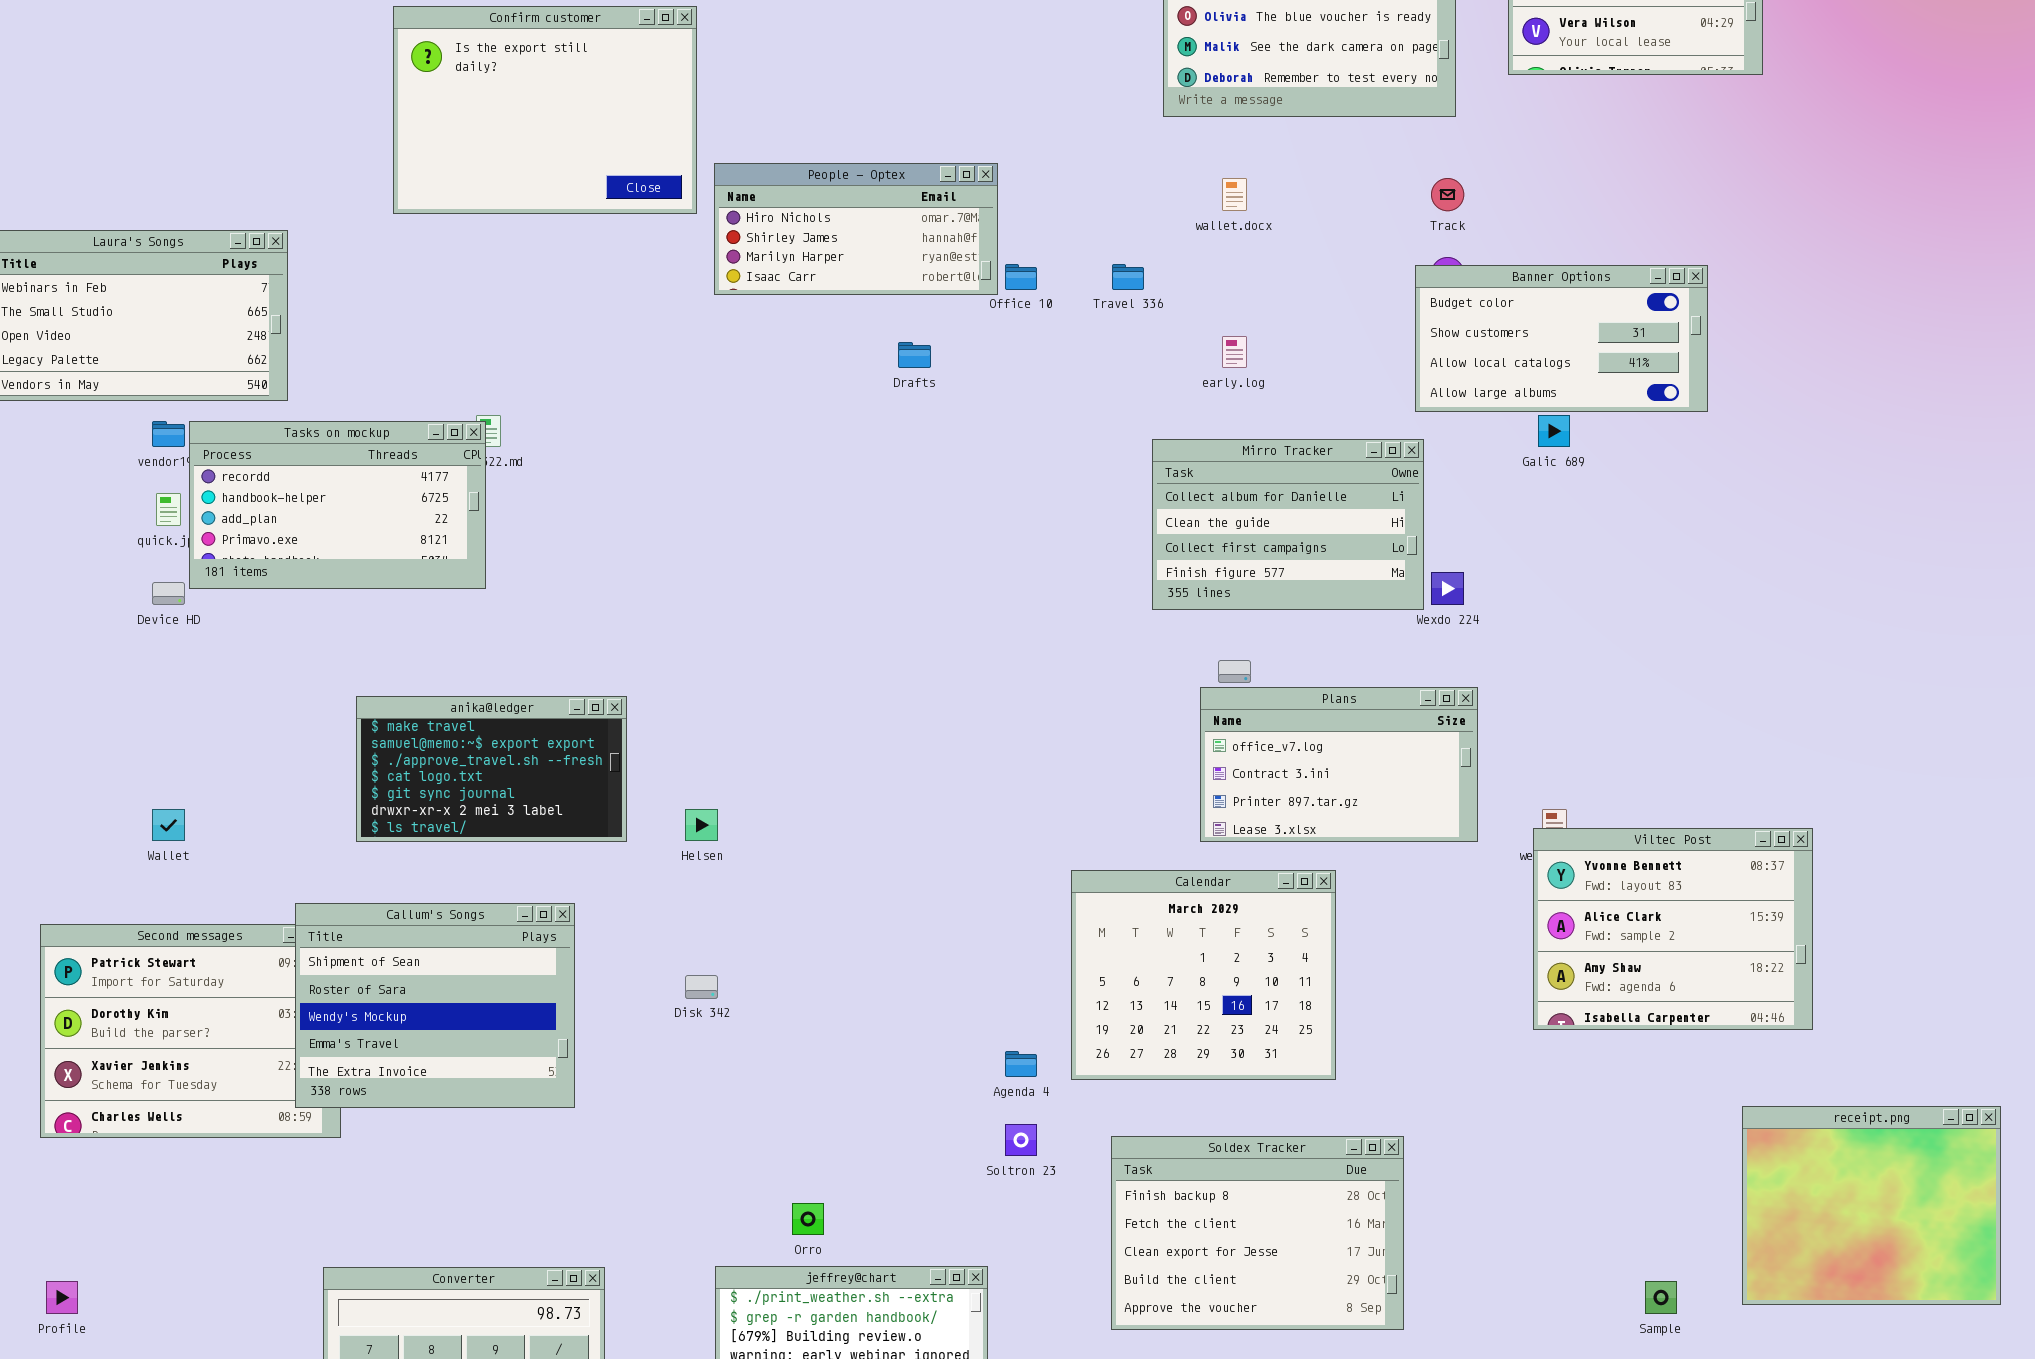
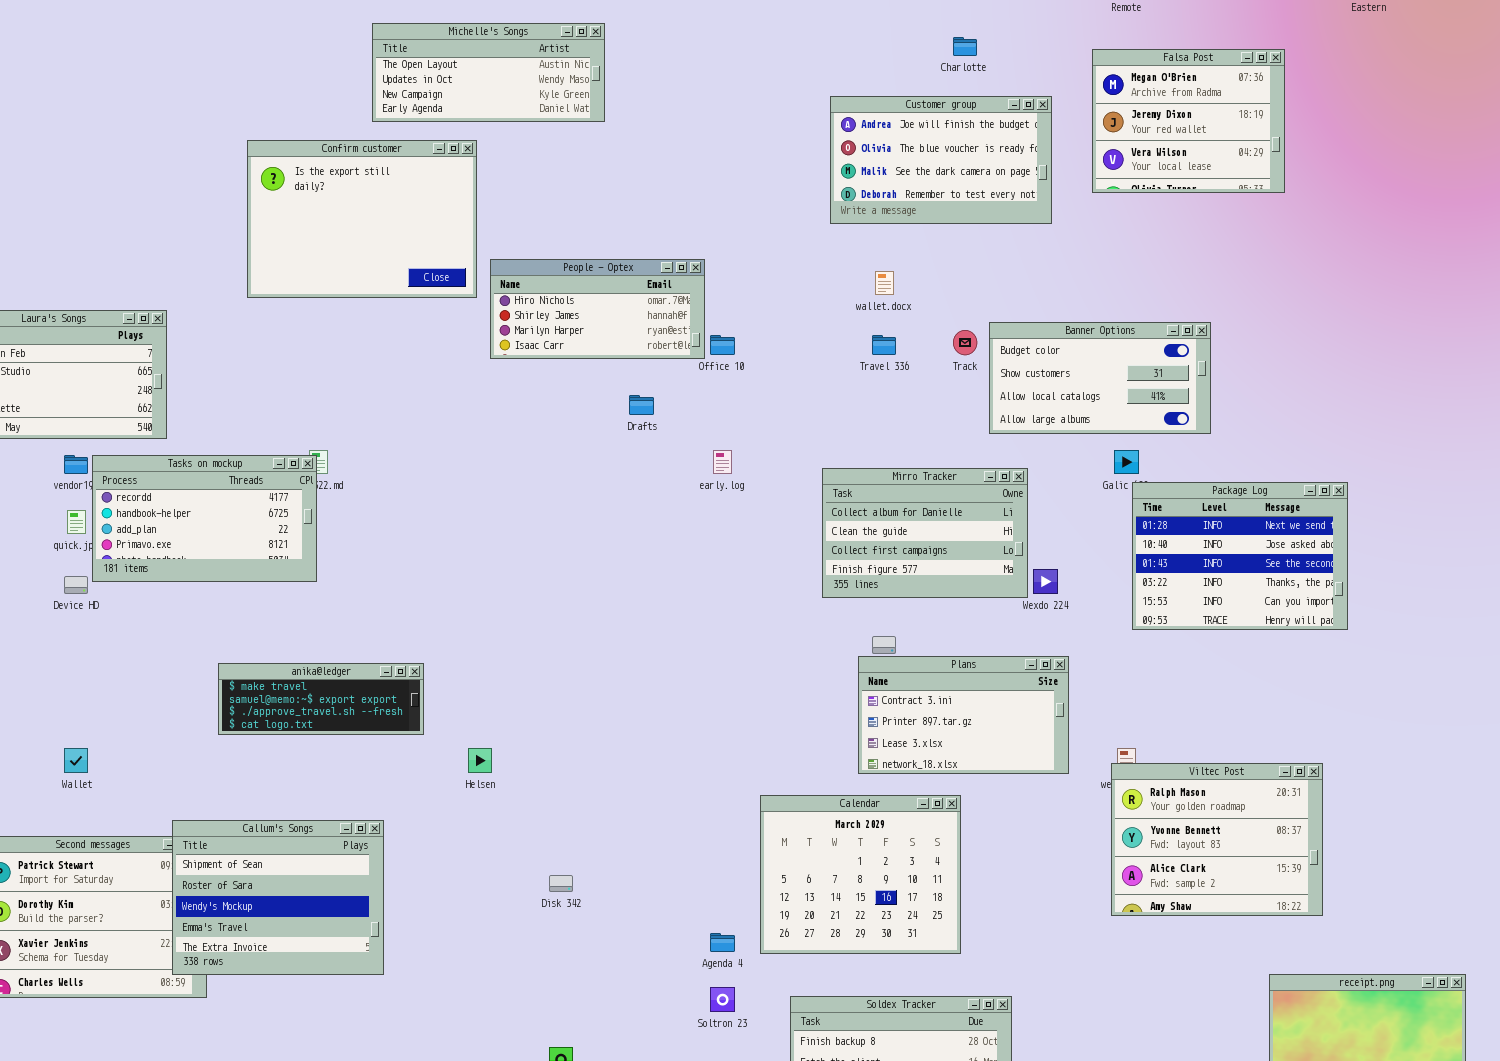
Track: [1431,178,1464,211] -> [953,330,977,355], moved
Travel 336: [1112,264,1144,290] -> [872,335,896,355], moved
Banner Options: [1415,265,1708,412] -> [989,322,1211,434], moved
early.log: [1222,336,1247,368] -> [713,450,732,474], moved
Package Log: none -> [1132,482,1348,630], opened
Plans: [1200,687,1478,842] -> [858,656,1069,774], scrolled down 1 row
anika@ledger: [356,696,627,842] -> [218,663,424,735], resized
Viltec Post: [1533,828,1813,1030] -> [1111,763,1323,916], scrolled up 1 row
Disk 342: [685,975,718,999] -> [549,875,573,892], moved

